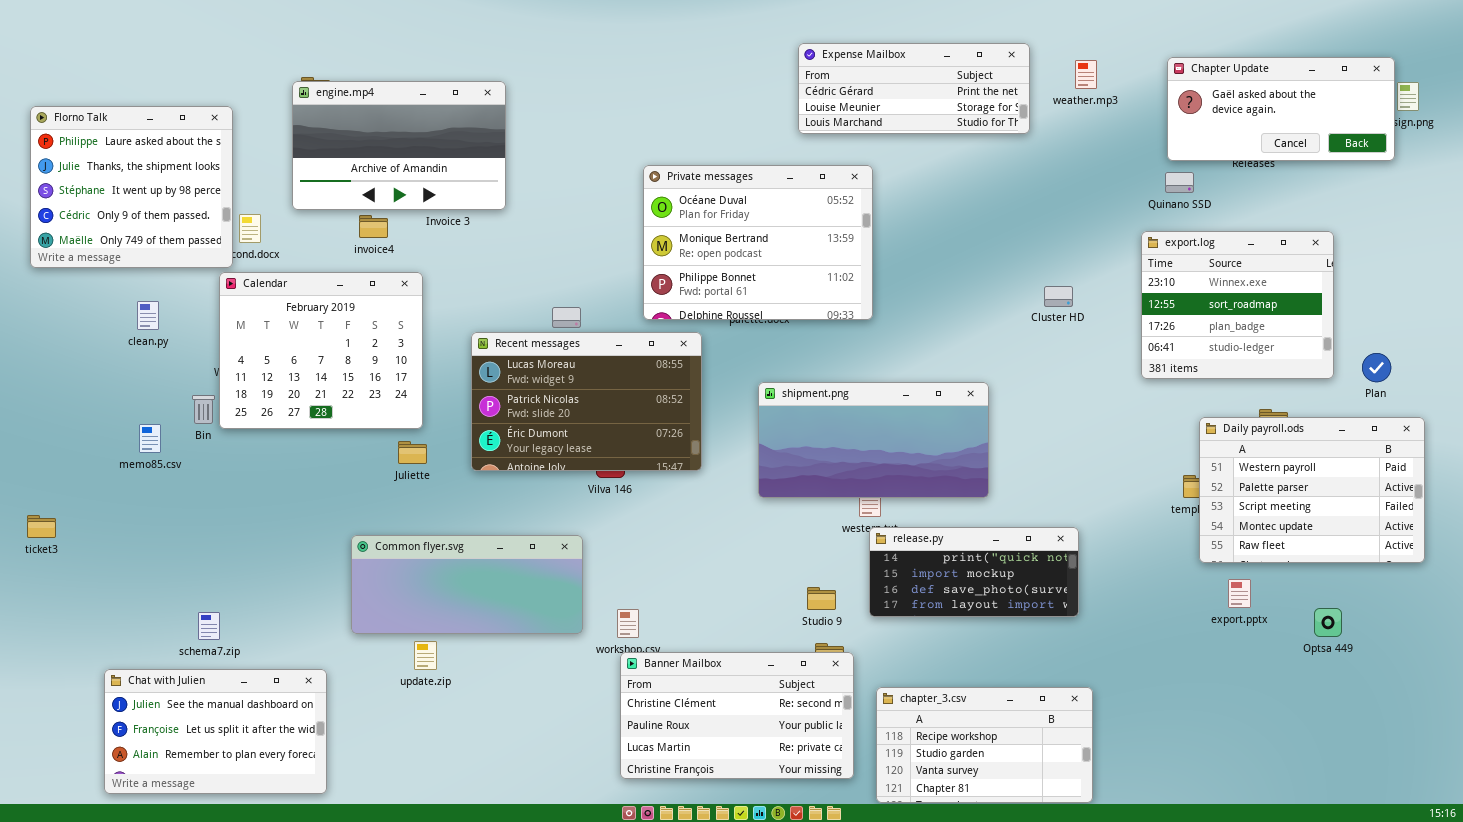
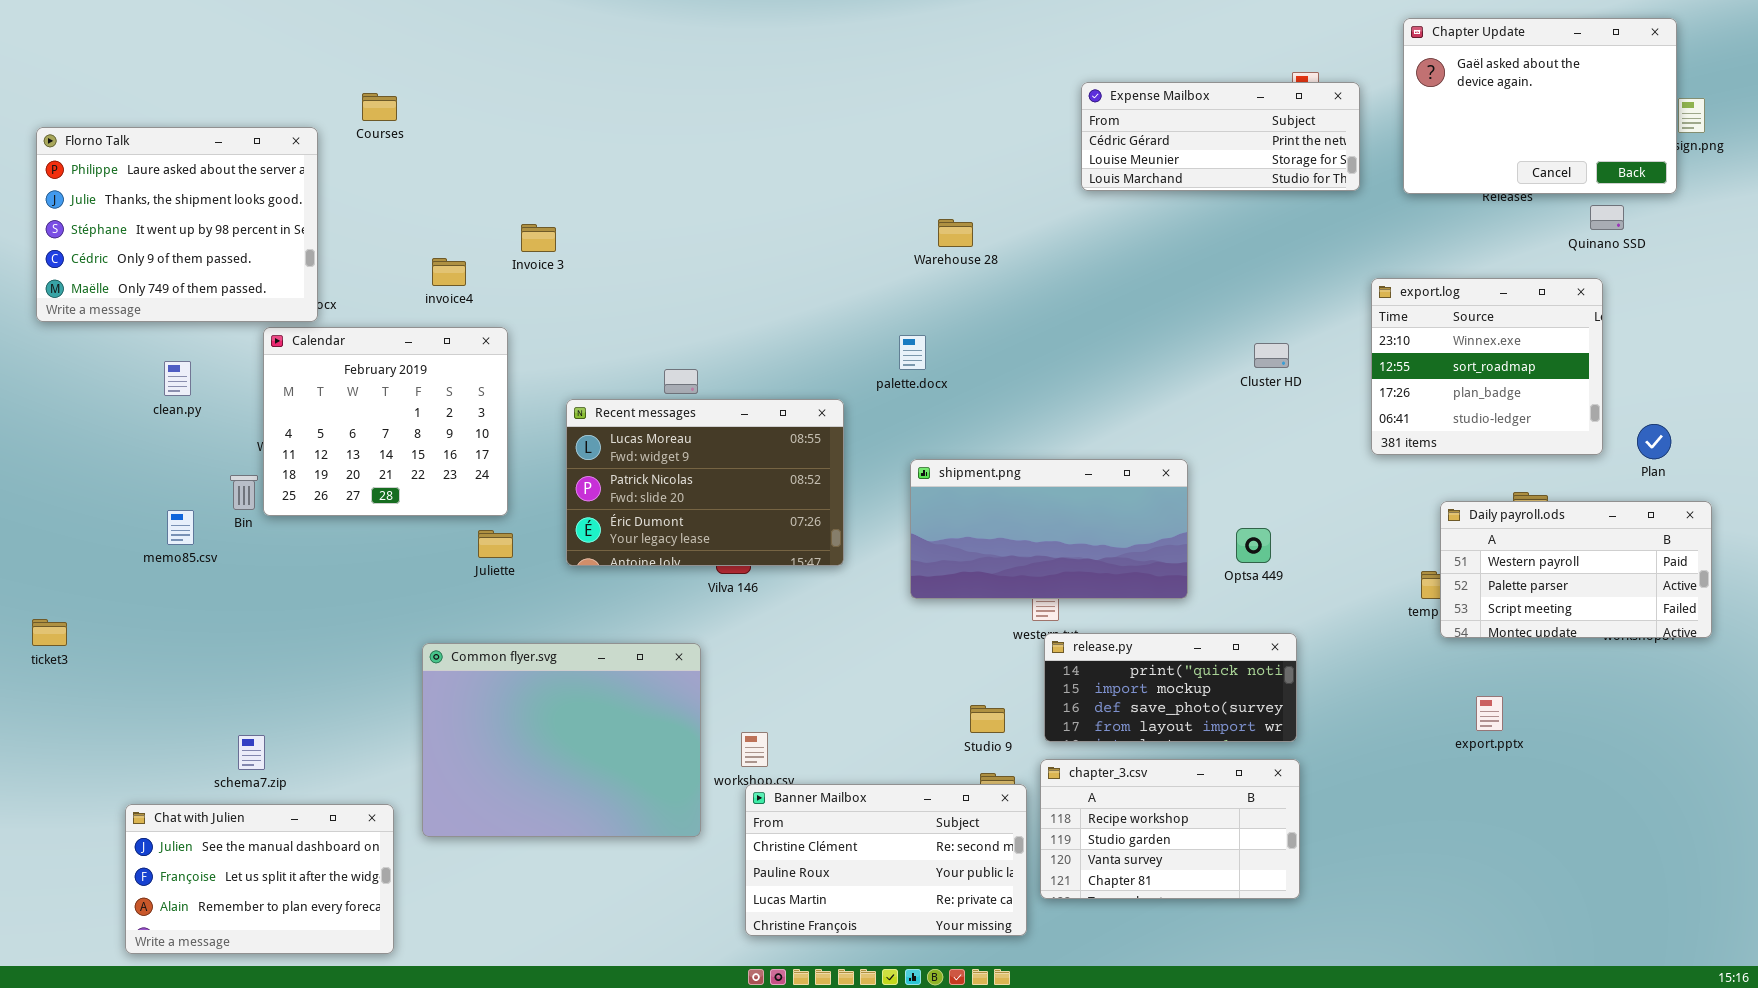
Expense Mailbox: [798,43,1030,134] -> [1081,82,1360,191], moved
Chapter Update: [1167,57,1395,161] -> [1403,18,1677,194], resized
engine.mp4: [292,81,506,210] -> none, closed
Florno Talk: [30,106,233,268] -> [36,127,318,322], resized
Private messages: [643,165,873,320] -> none, closed
Quinano SSD: [1165,172,1194,193] -> [1590,205,1624,230], moved
Daily payroll.ods: [1199,417,1425,563] -> [1440,501,1712,638], resized
Common flyer.svg: [351,535,583,634] -> [422,643,701,837], resized
Optsa 449: [1314,608,1342,637] -> [1236,528,1271,563], moved
chapter_3.csv: [876,687,1093,803] -> [1040,759,1300,899], moved

